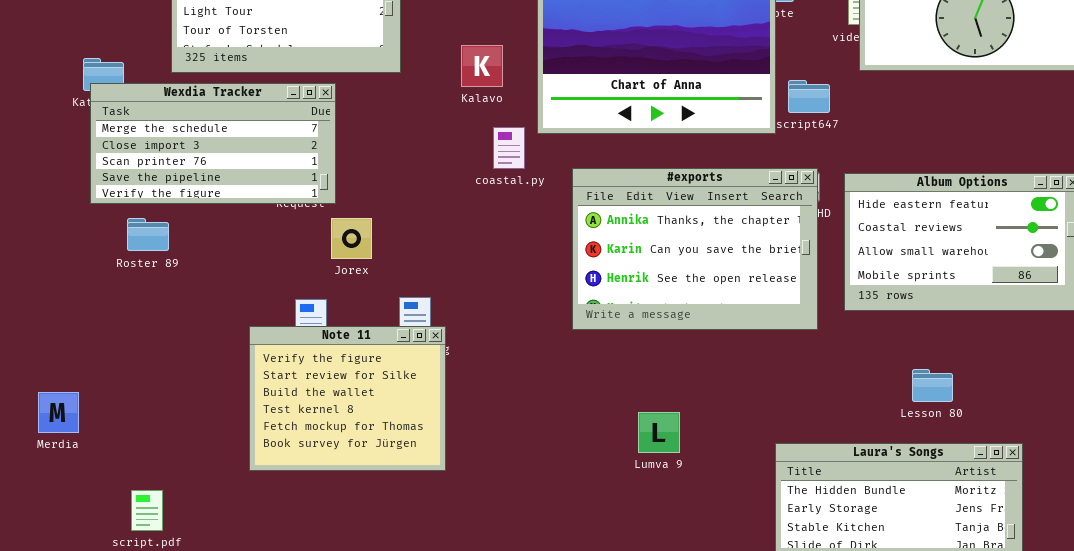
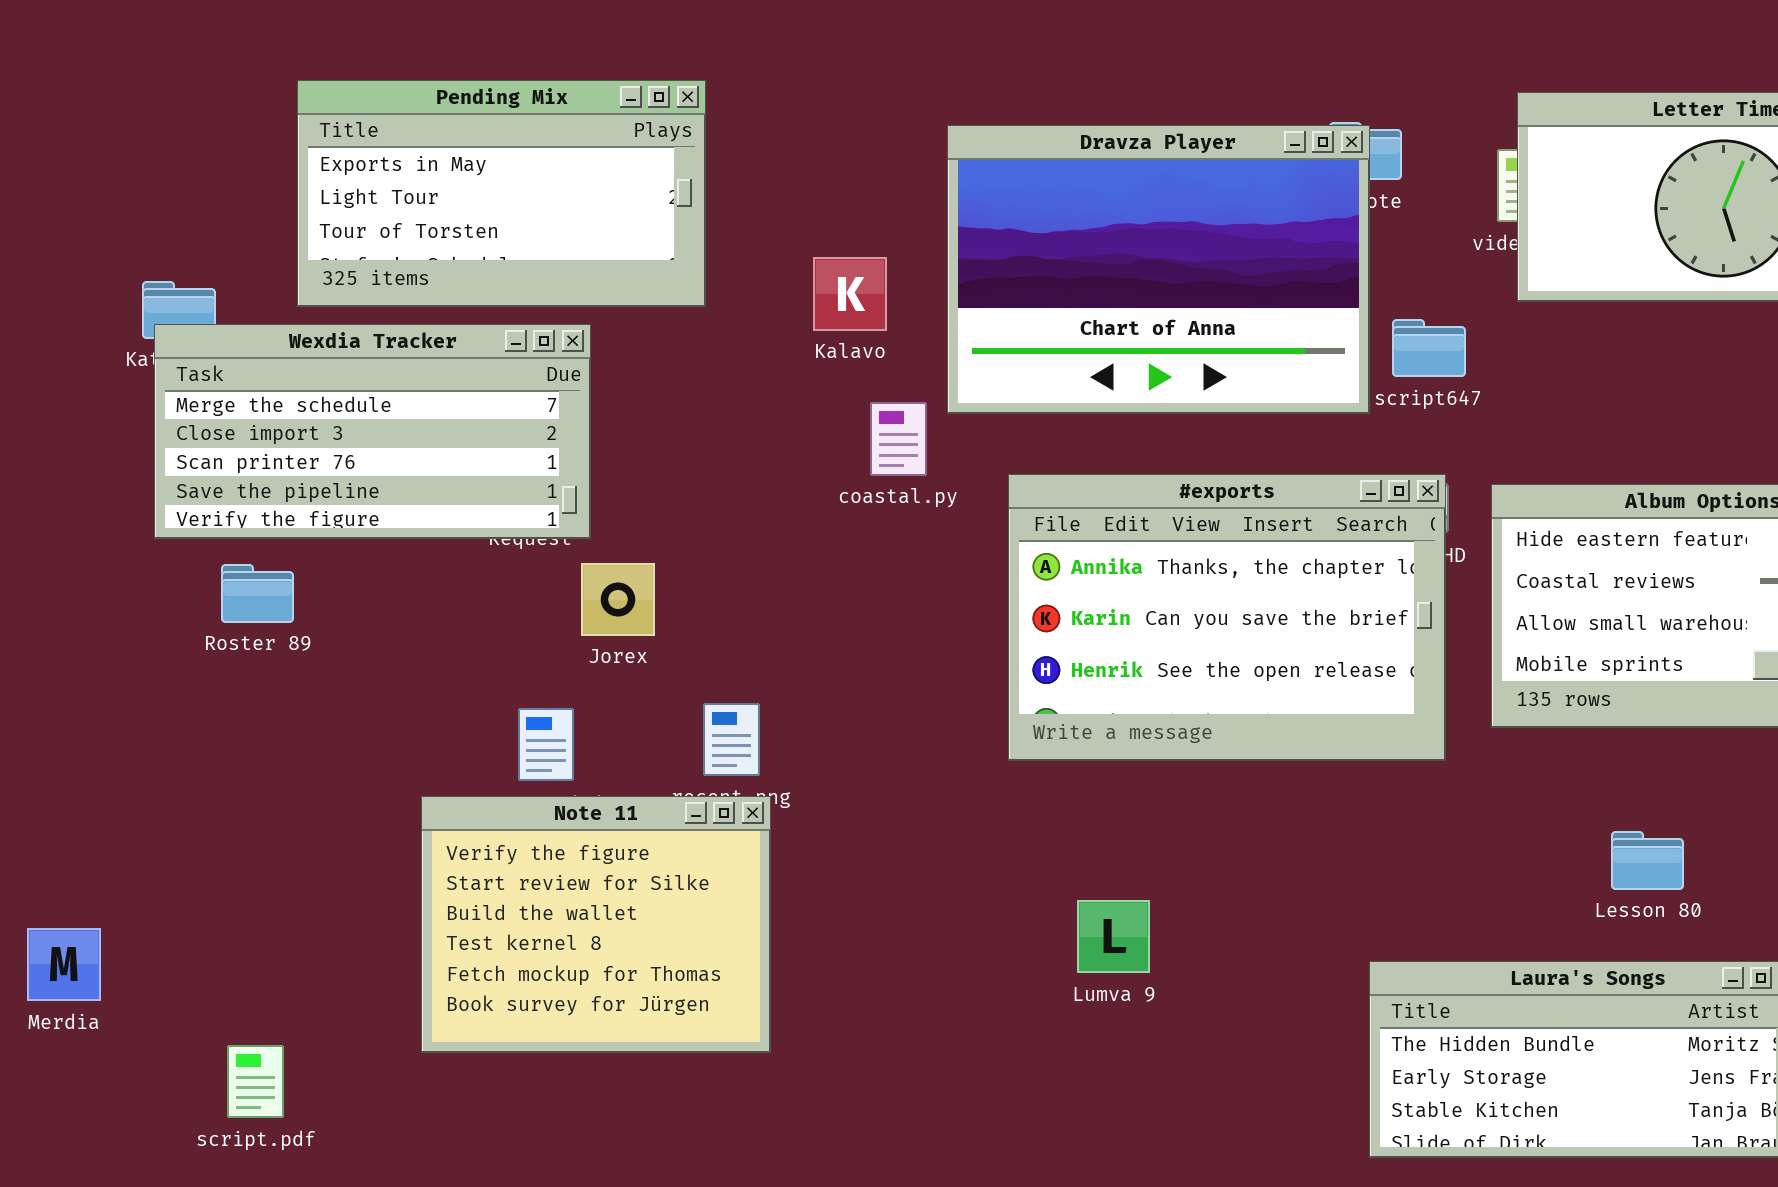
Note 11: [249,326,446,471] -> [421,796,771,1053], moved
Merdia: [38,392,79,433] -> [27,928,101,1001], moved
Lumva 9: [638,412,680,453] -> [1077,900,1150,973], moved

